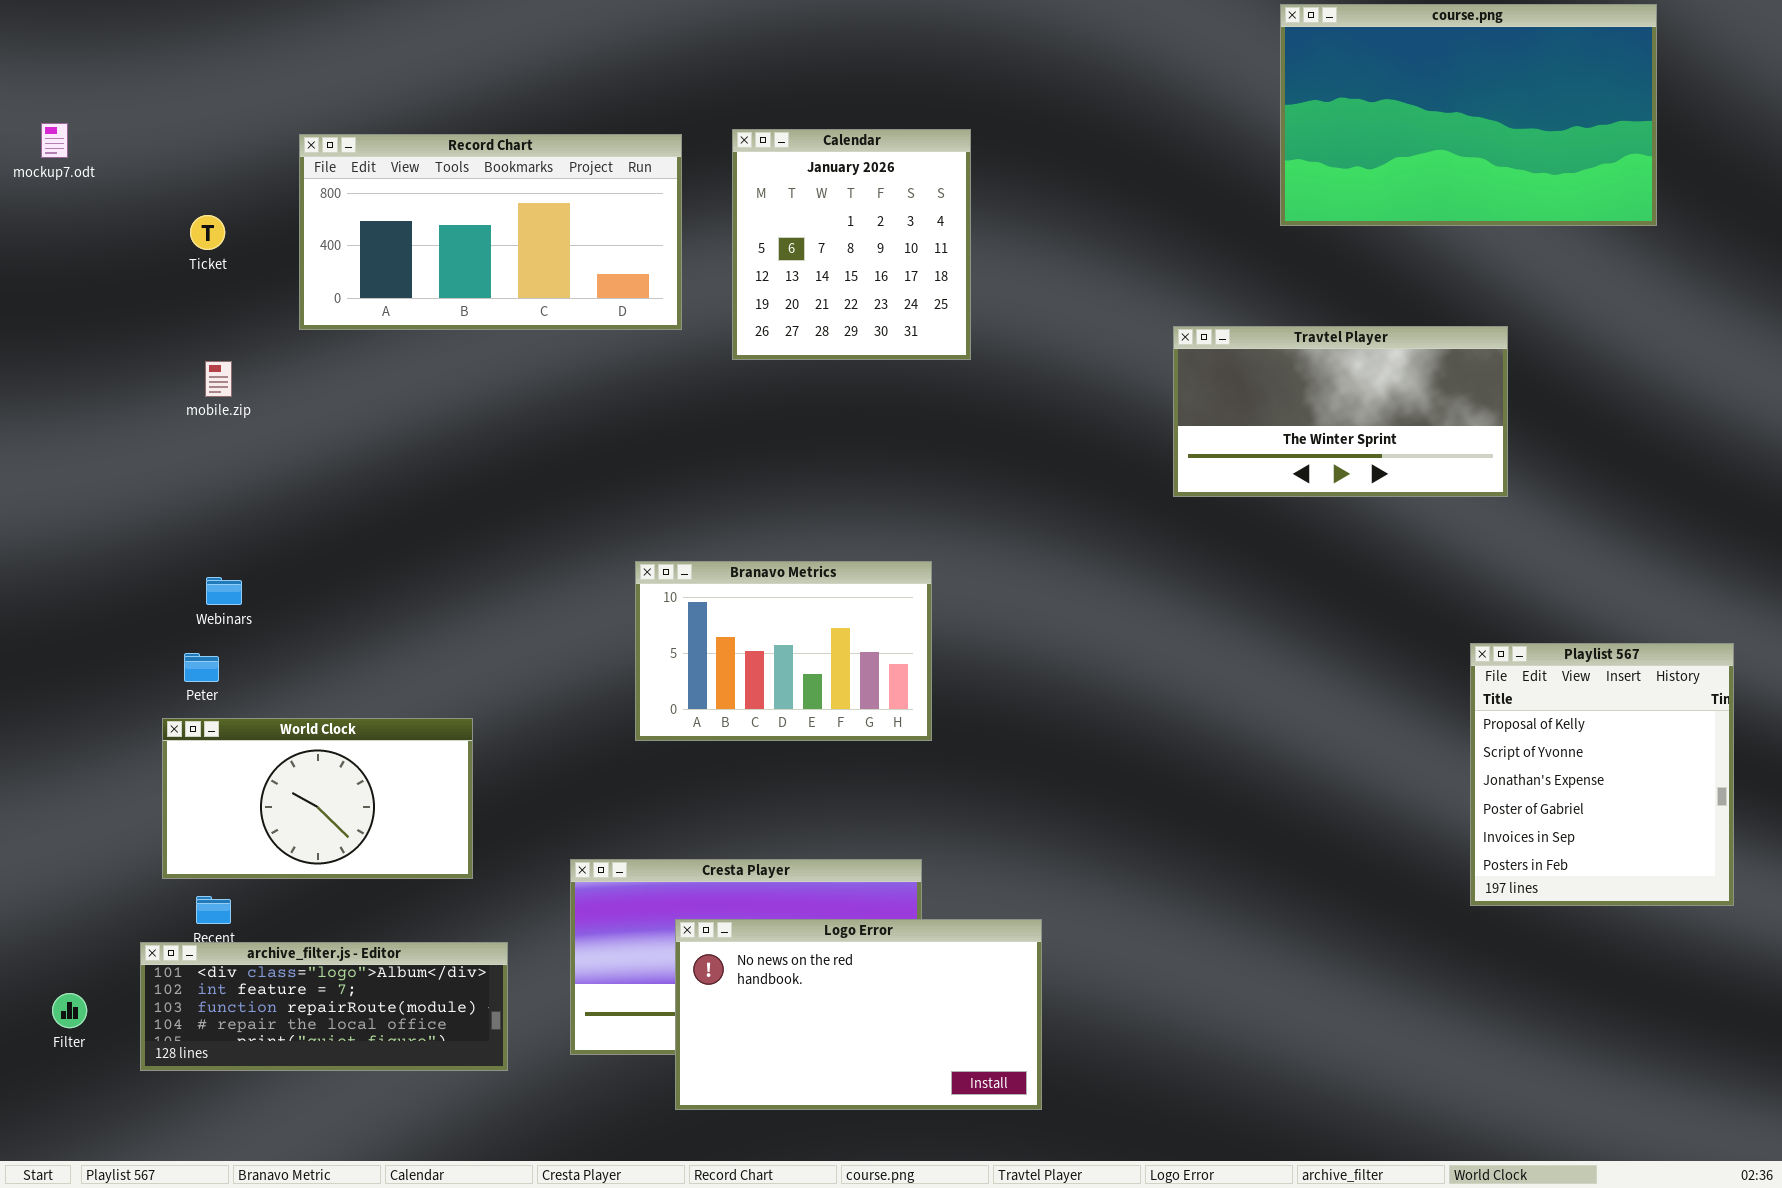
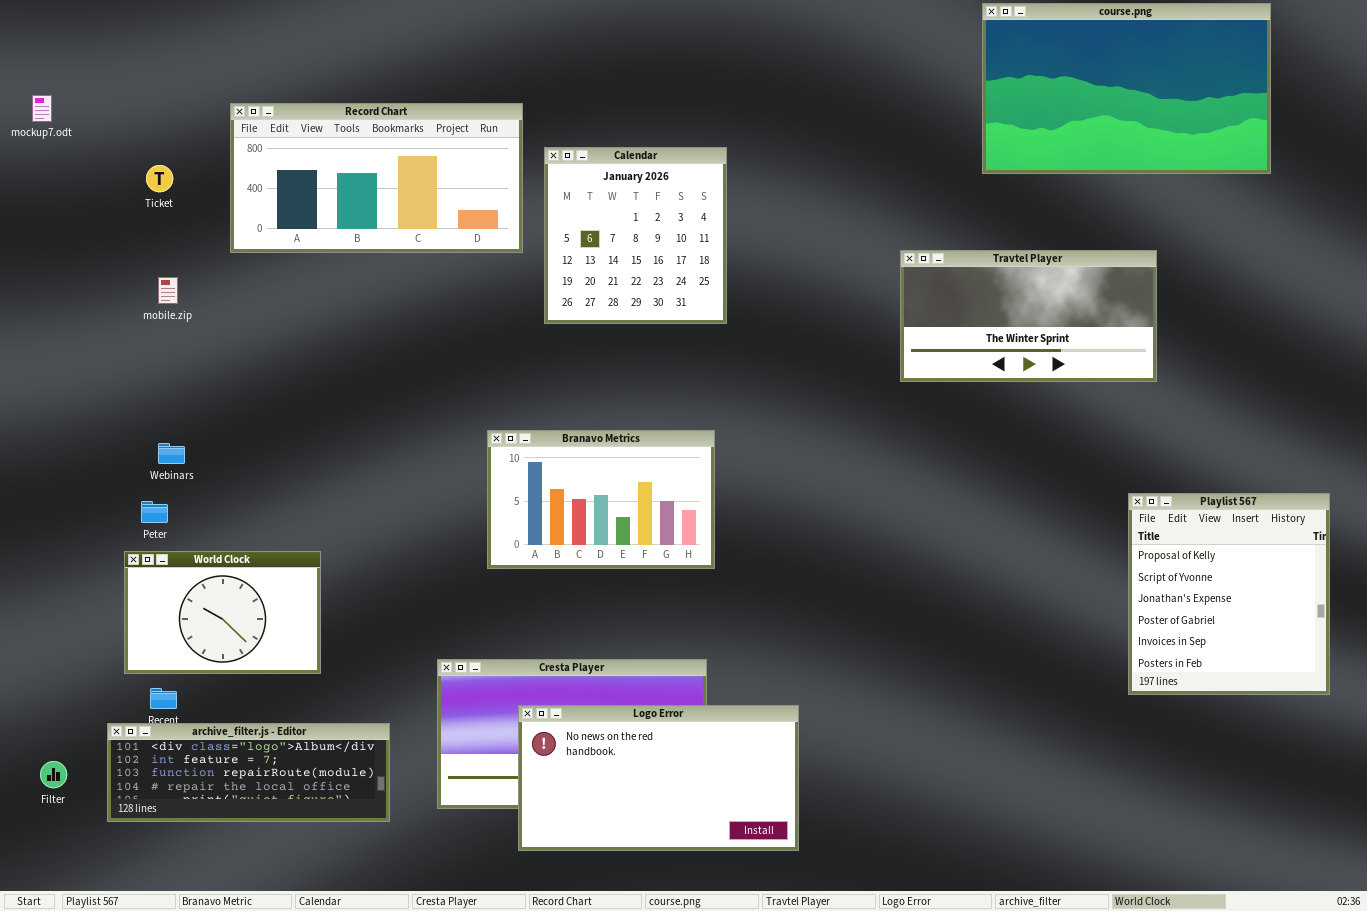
Calendar: [732,129,971,360] -> [544,147,727,324], moved
World Clock: [162,718,473,879] -> [124,551,321,674], resized

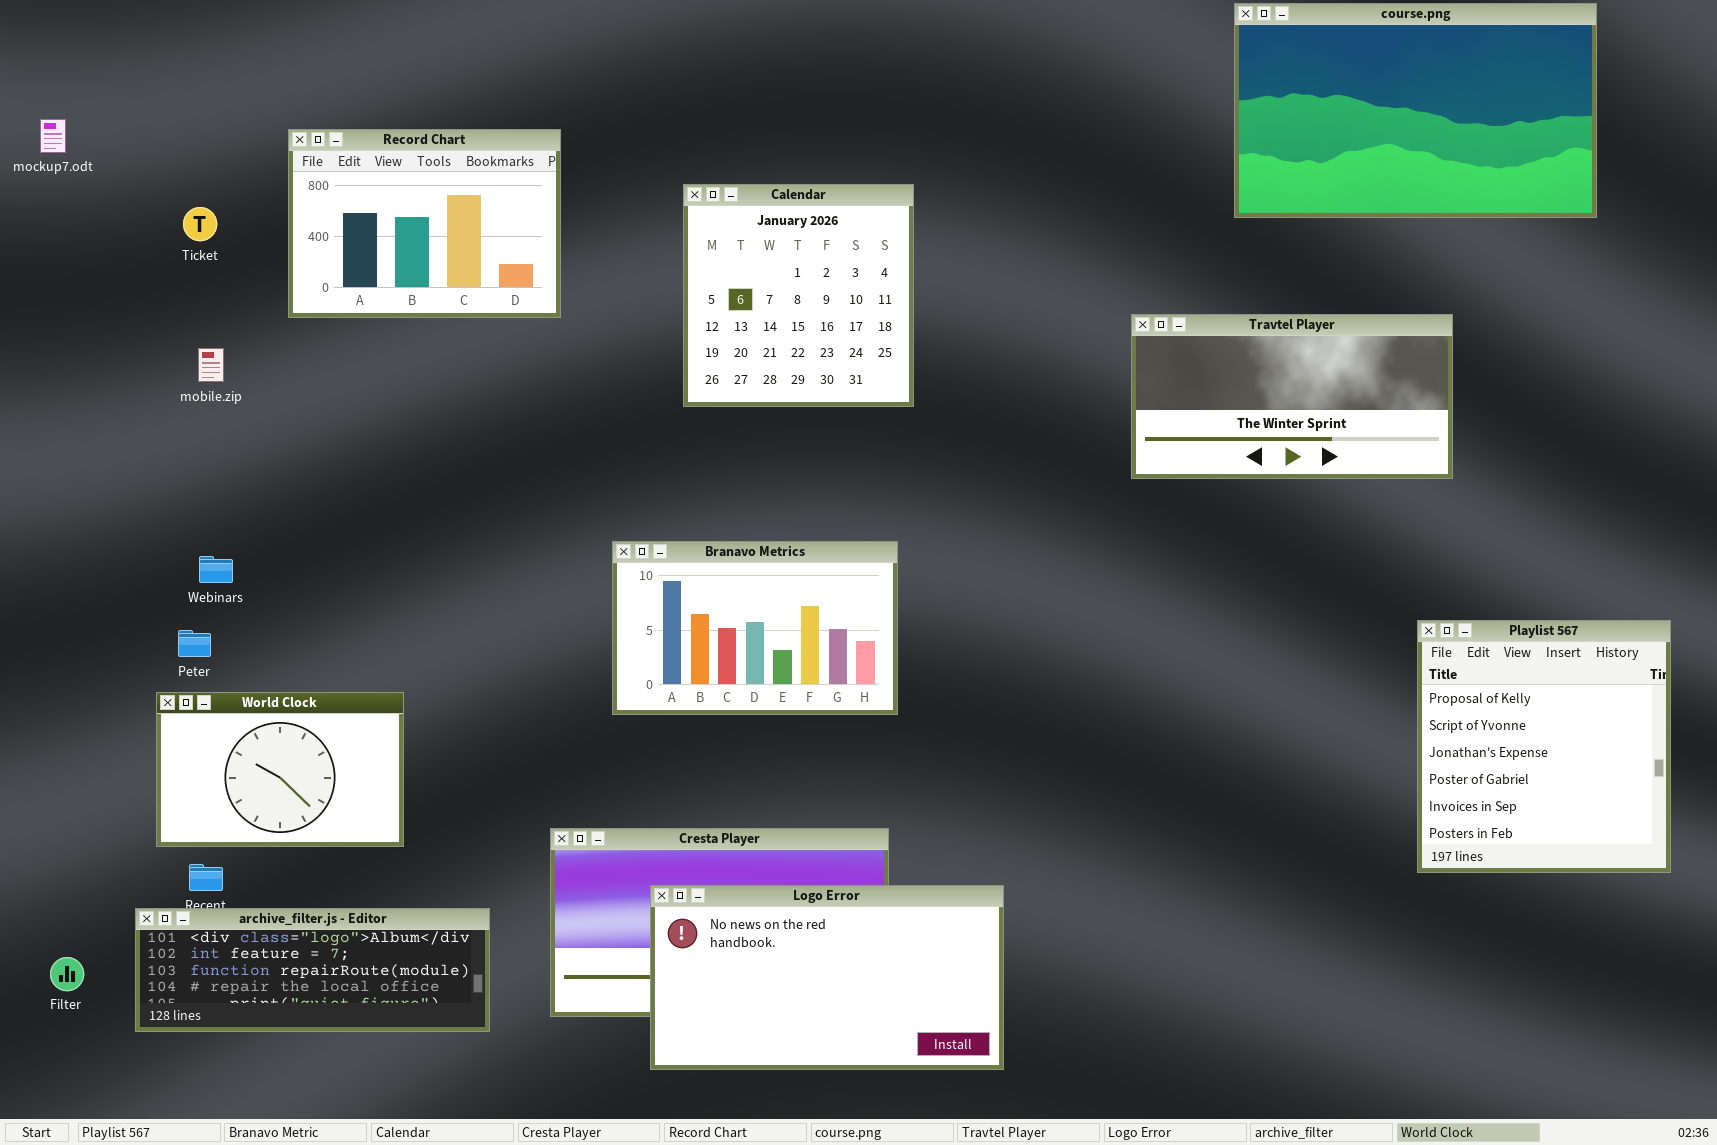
Record Chart: [230,103,523,253] -> [288,129,561,318], resized

